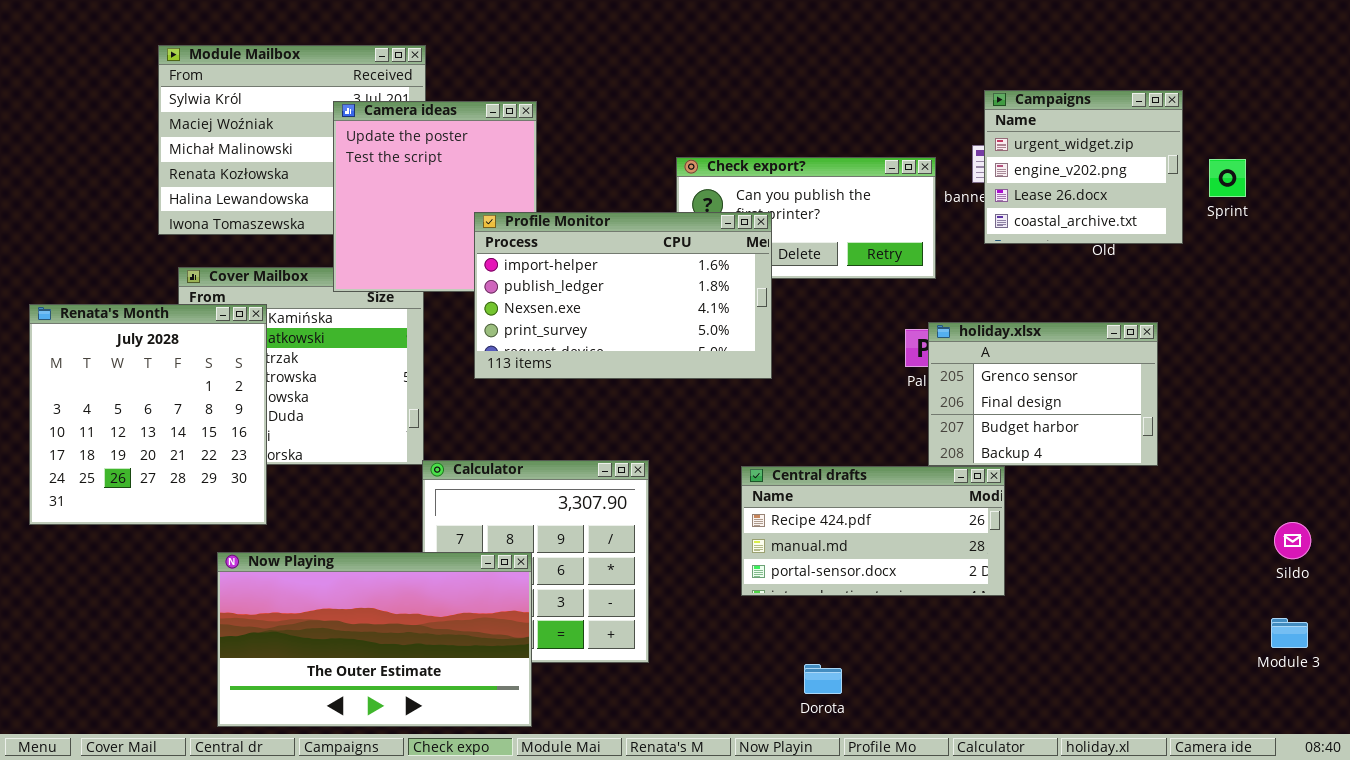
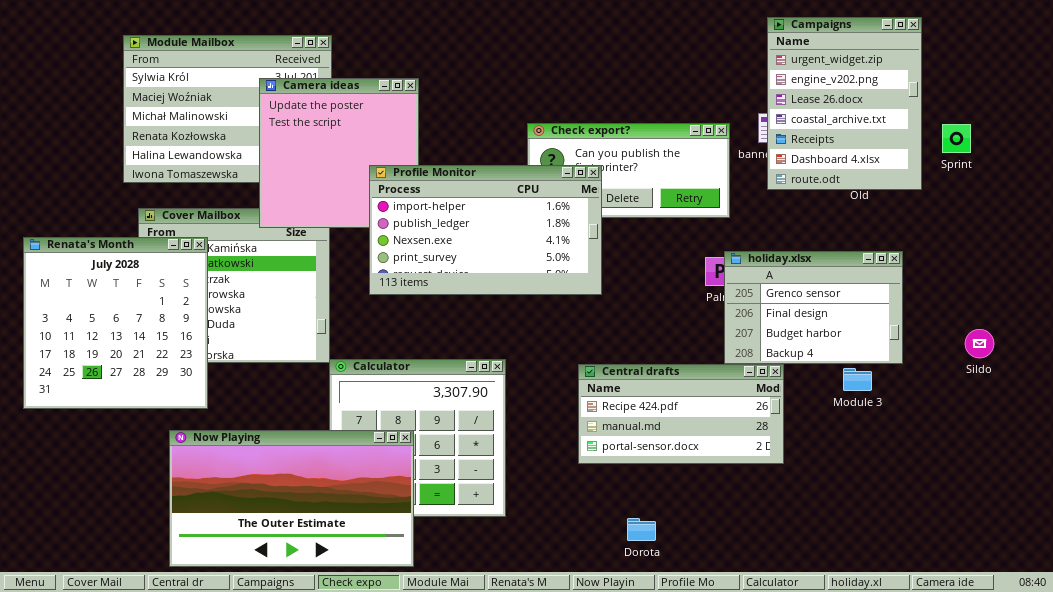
Campaigns: [984,90,1183,244] -> [767,17,922,190], resized
Sildo: [1274,522,1311,559] -> [965,329,994,358], moved
Module 3: [1271,618,1308,648] -> [843,368,872,391], moved

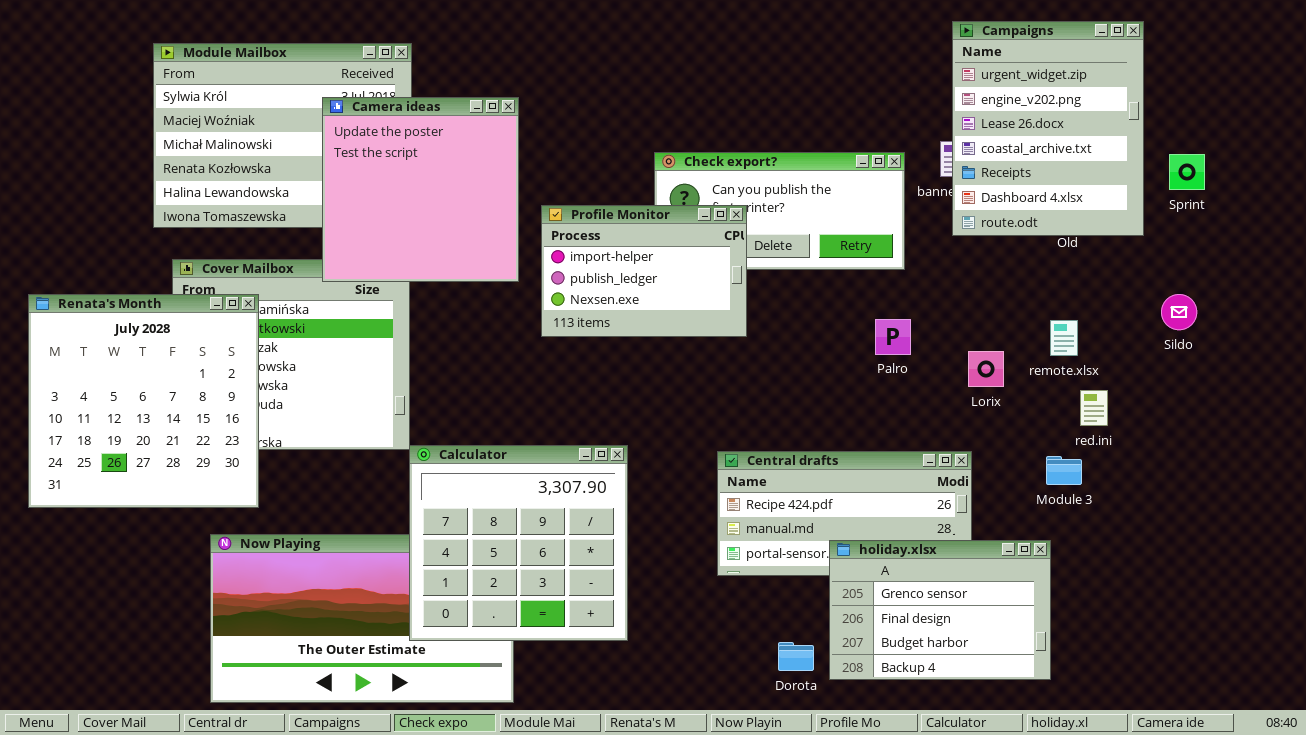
Profile Monitor: [369,165,602,295] -> [541,205,747,337], resized
holiday.xlsx: [724,251,903,364] -> [829,540,1051,680], moved
Sildo: [965,329,994,358] -> [1161,294,1197,330], moved
Calculator: [329,359,506,517] -> [409,445,628,641], raised

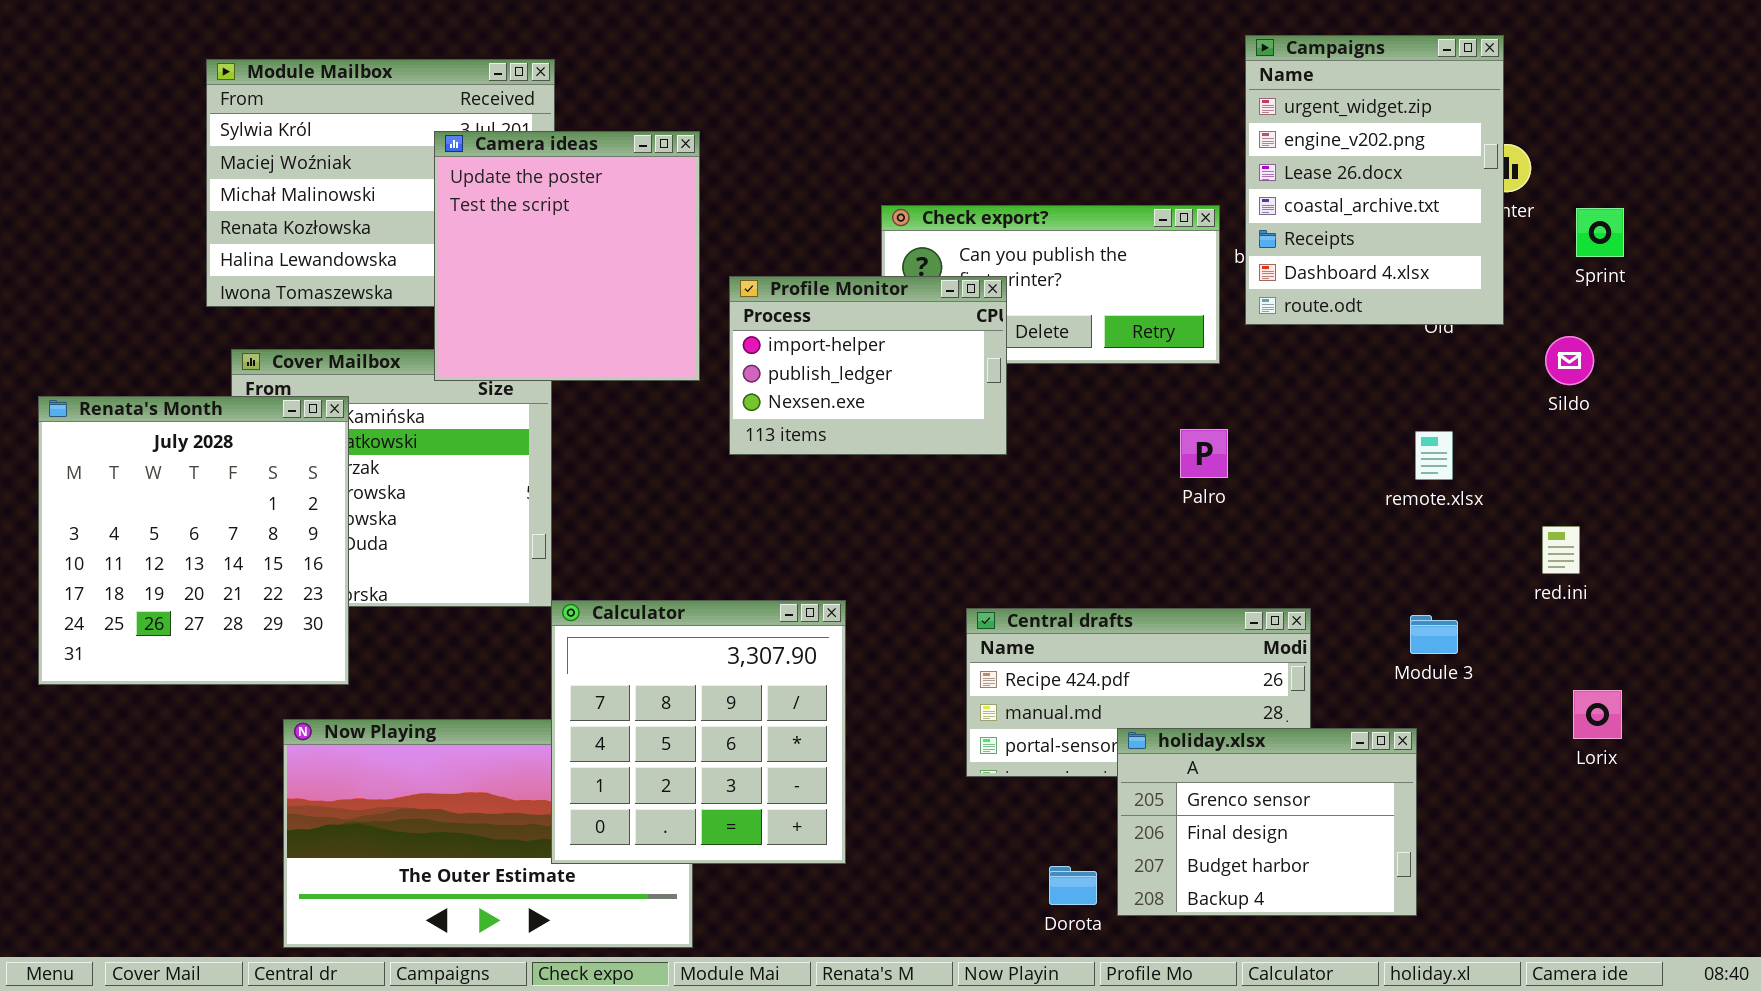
Campaigns: [952,21,1144,236] -> [1245,35,1504,325], moved
Sildo: [1161,294,1197,330] -> [1545,336,1594,385], moved
Lorix: [968,351,1004,387] -> [1573,690,1622,739], moved
red.ini: [1080,390,1108,426] -> [1542,526,1580,574], moved

